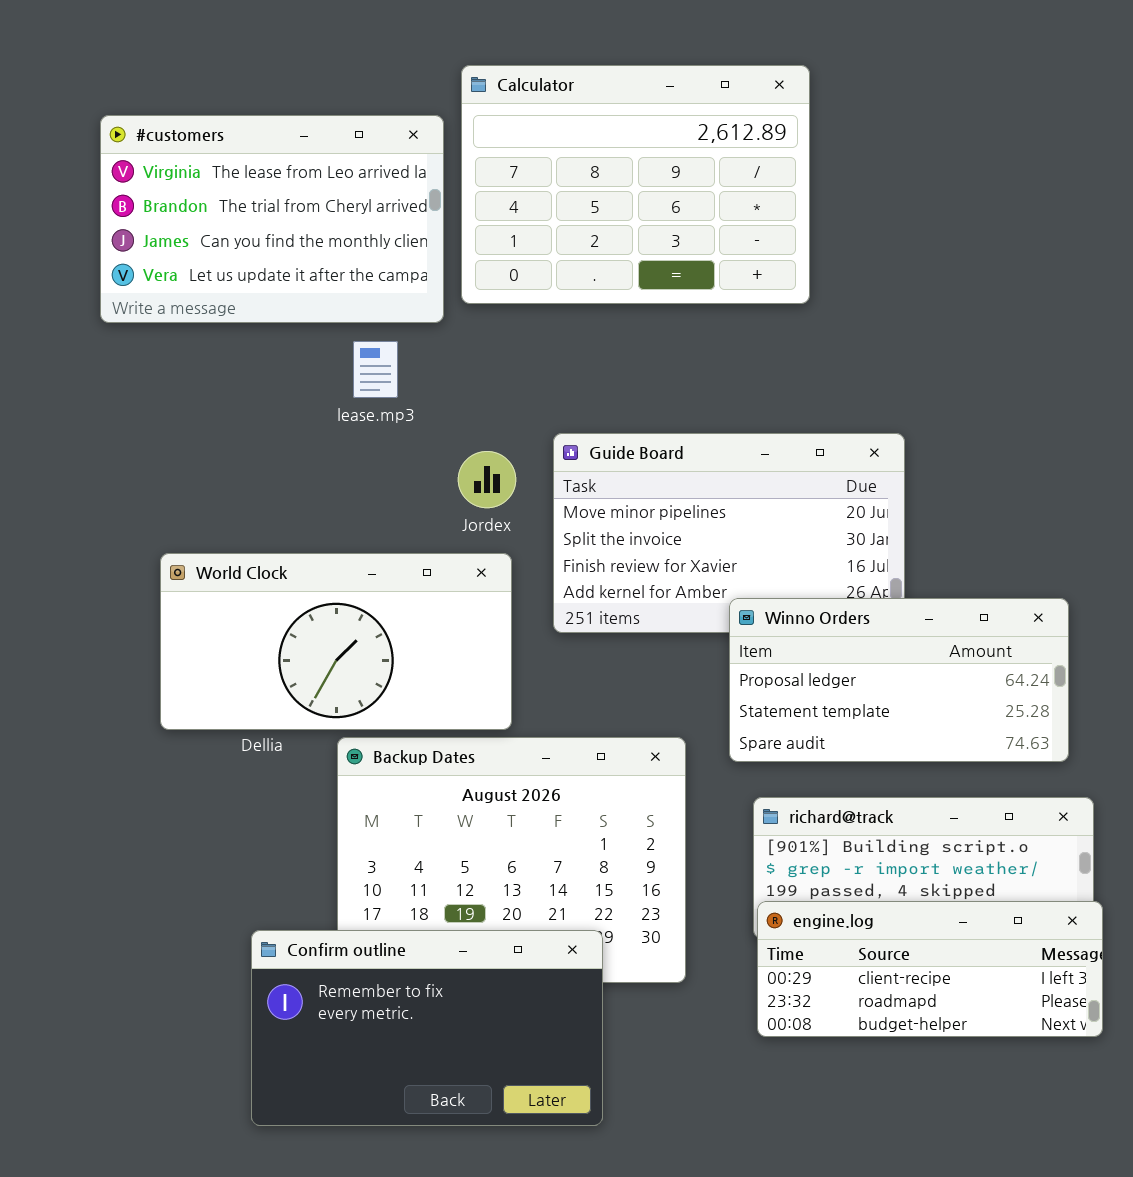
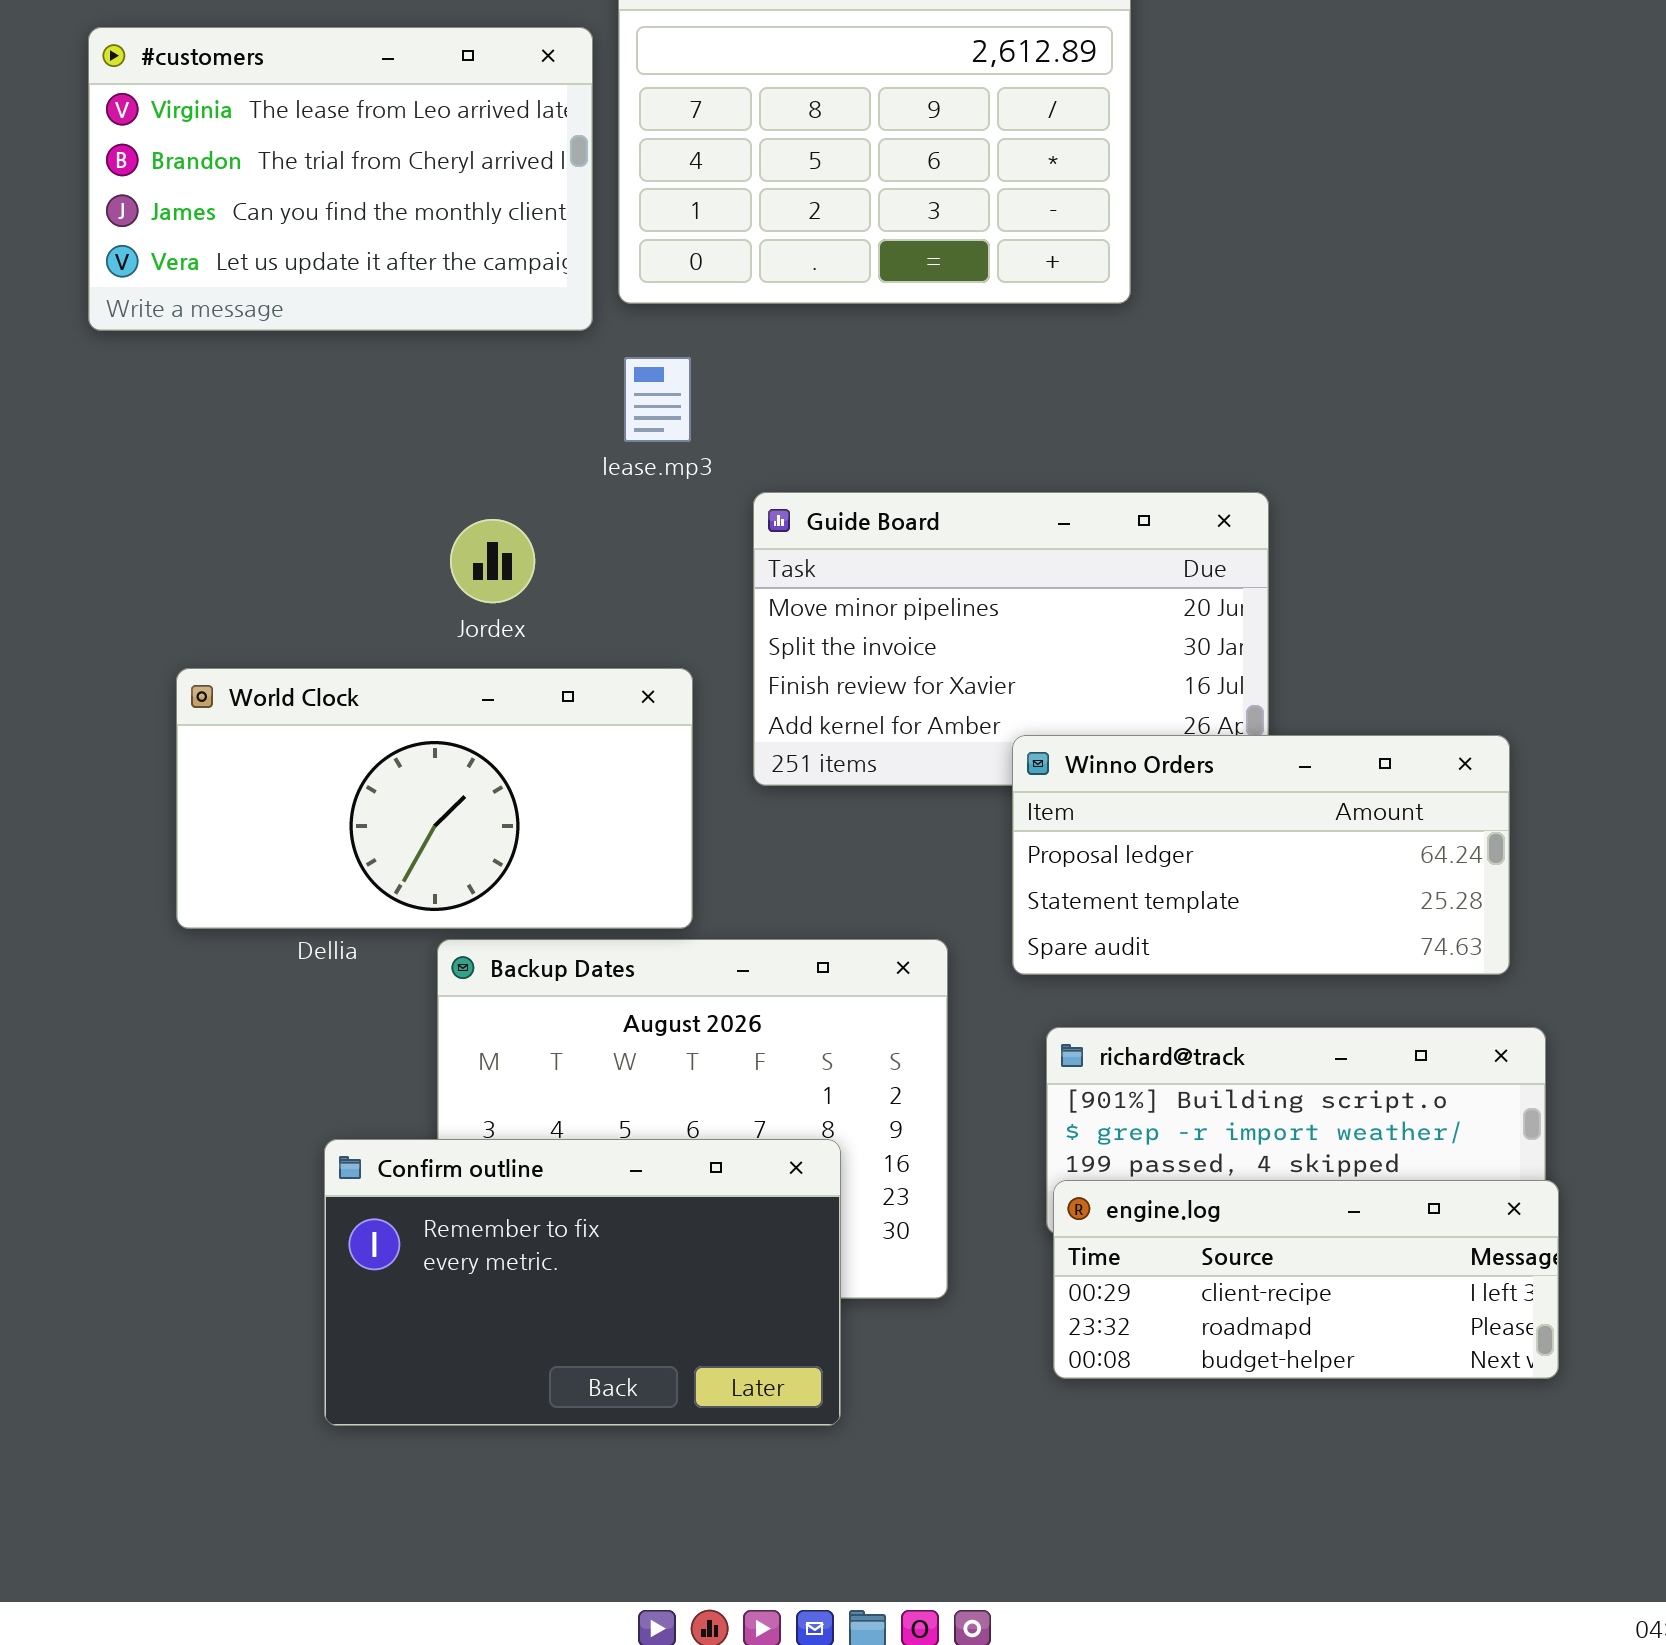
lease.mp3: [353,341,398,398] -> [624,357,691,442], moved
Jordex: [458,451,516,508] -> [450,519,535,603], moved
Confirm outline: [251,930,603,1126] -> [324,1139,841,1426], moved

